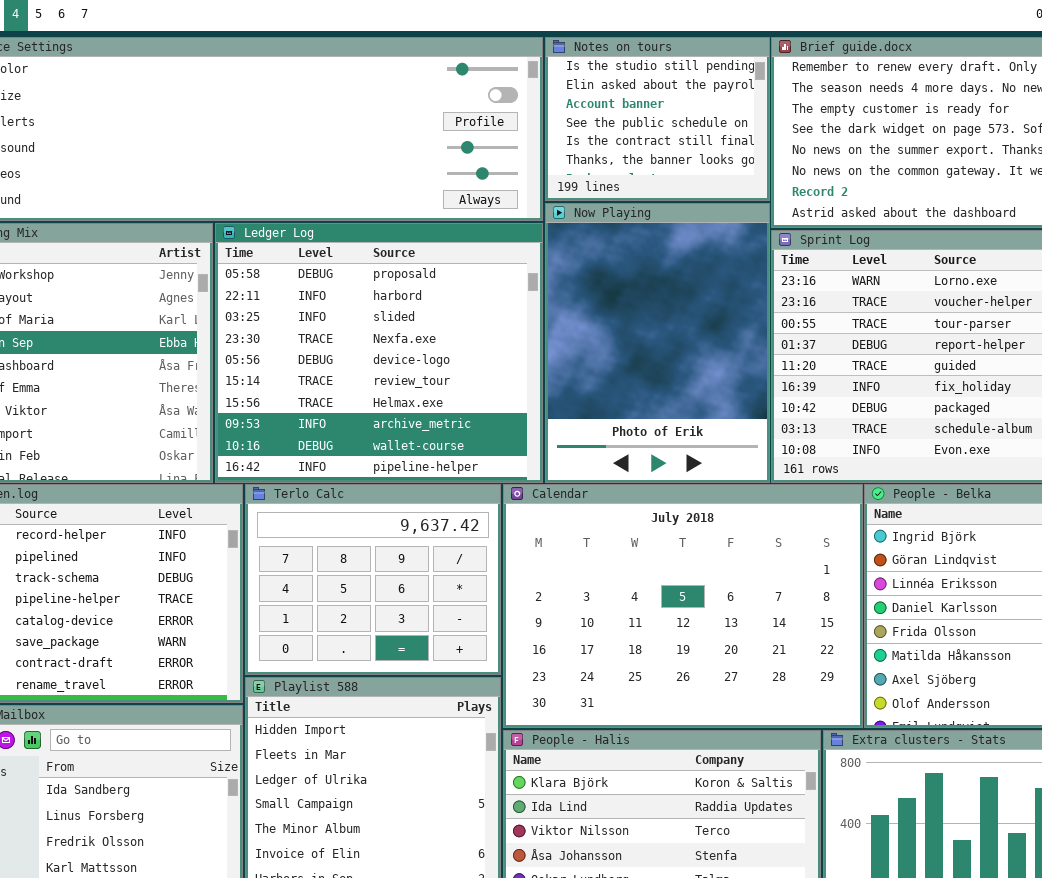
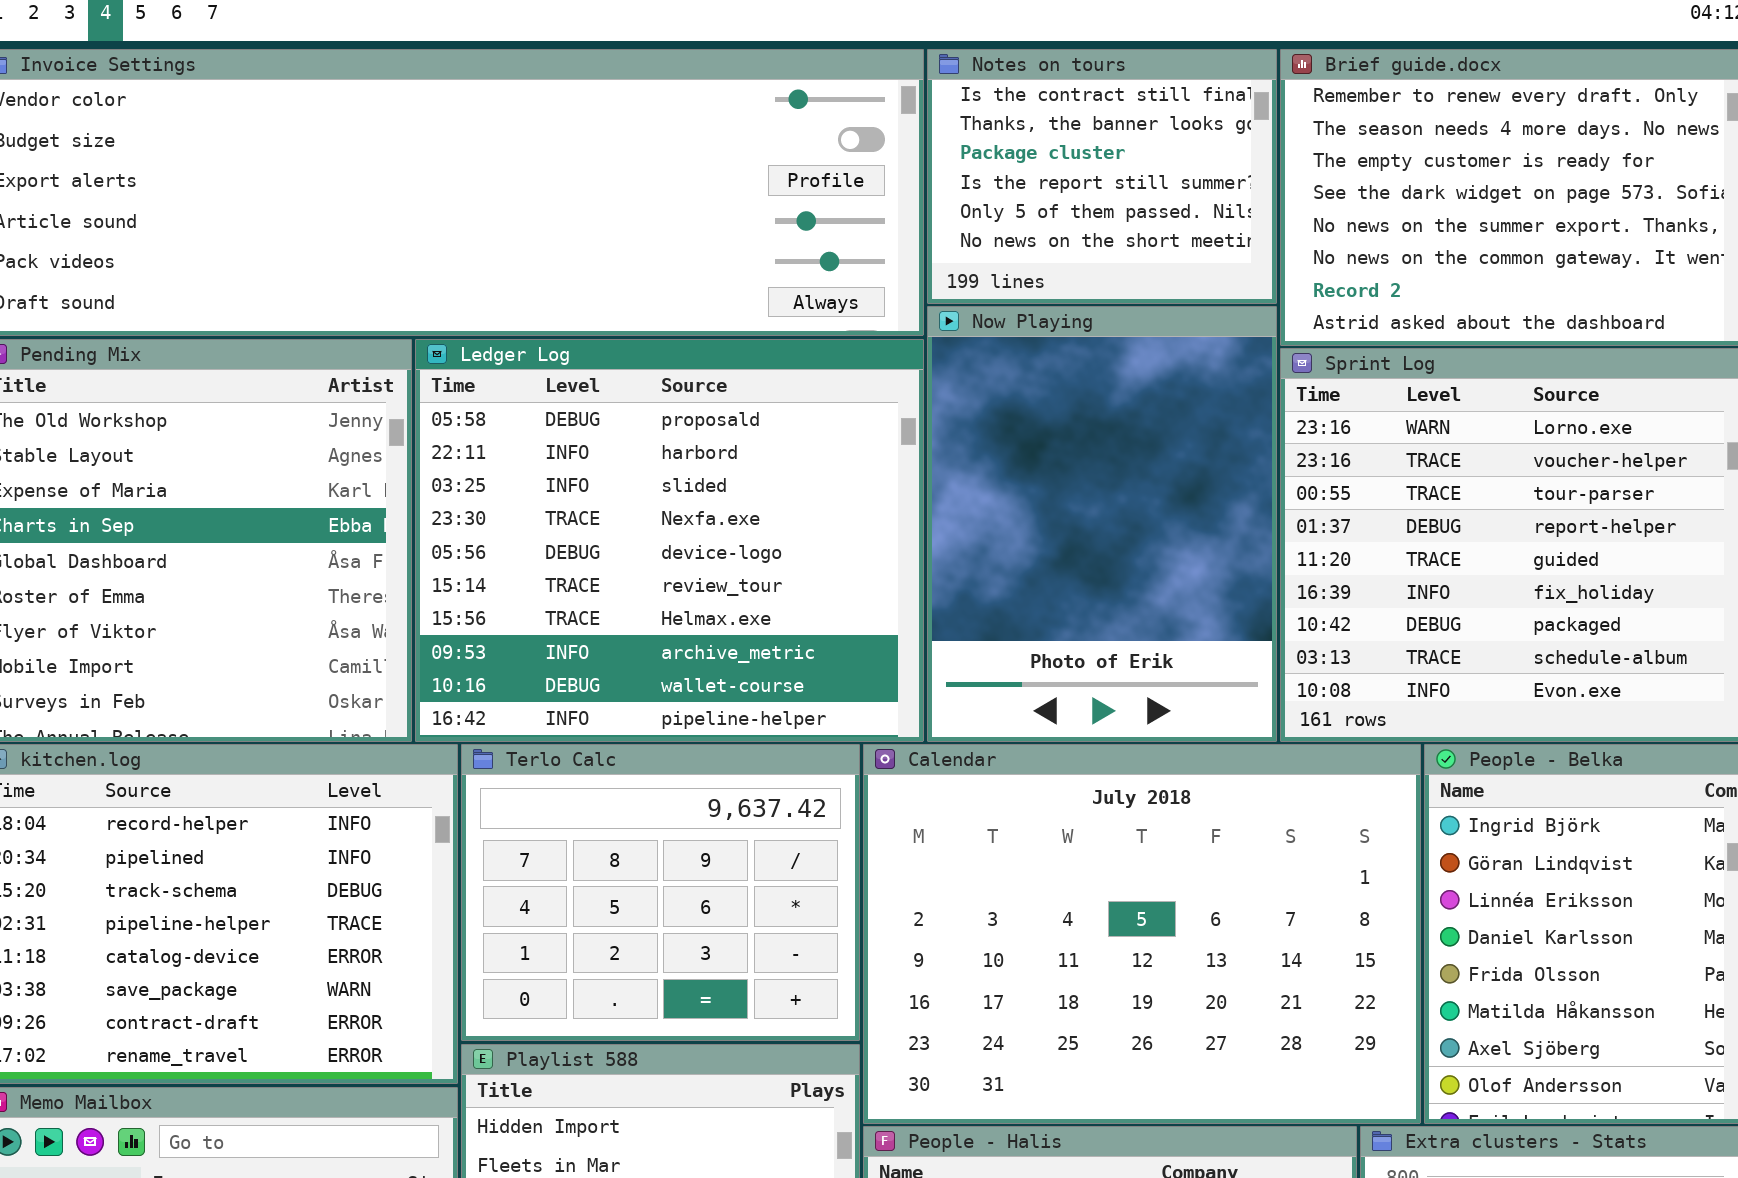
Notes on tours: [545,37,770,201] -> [927,49,1277,304], scrolled down 4 rows

